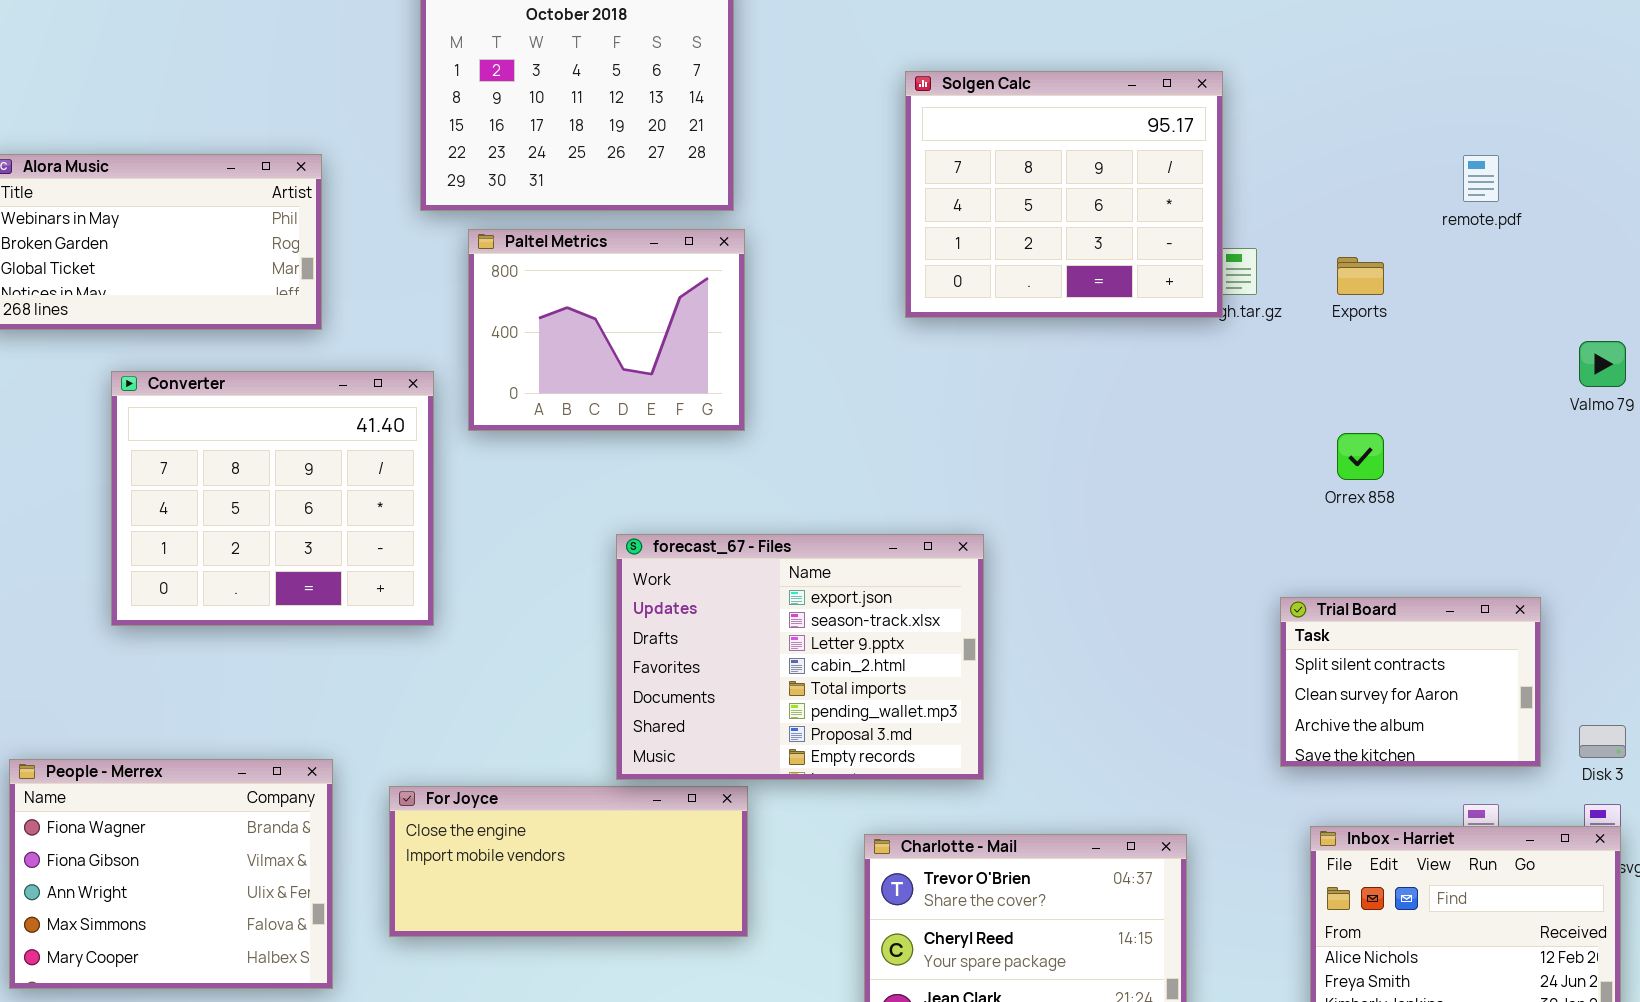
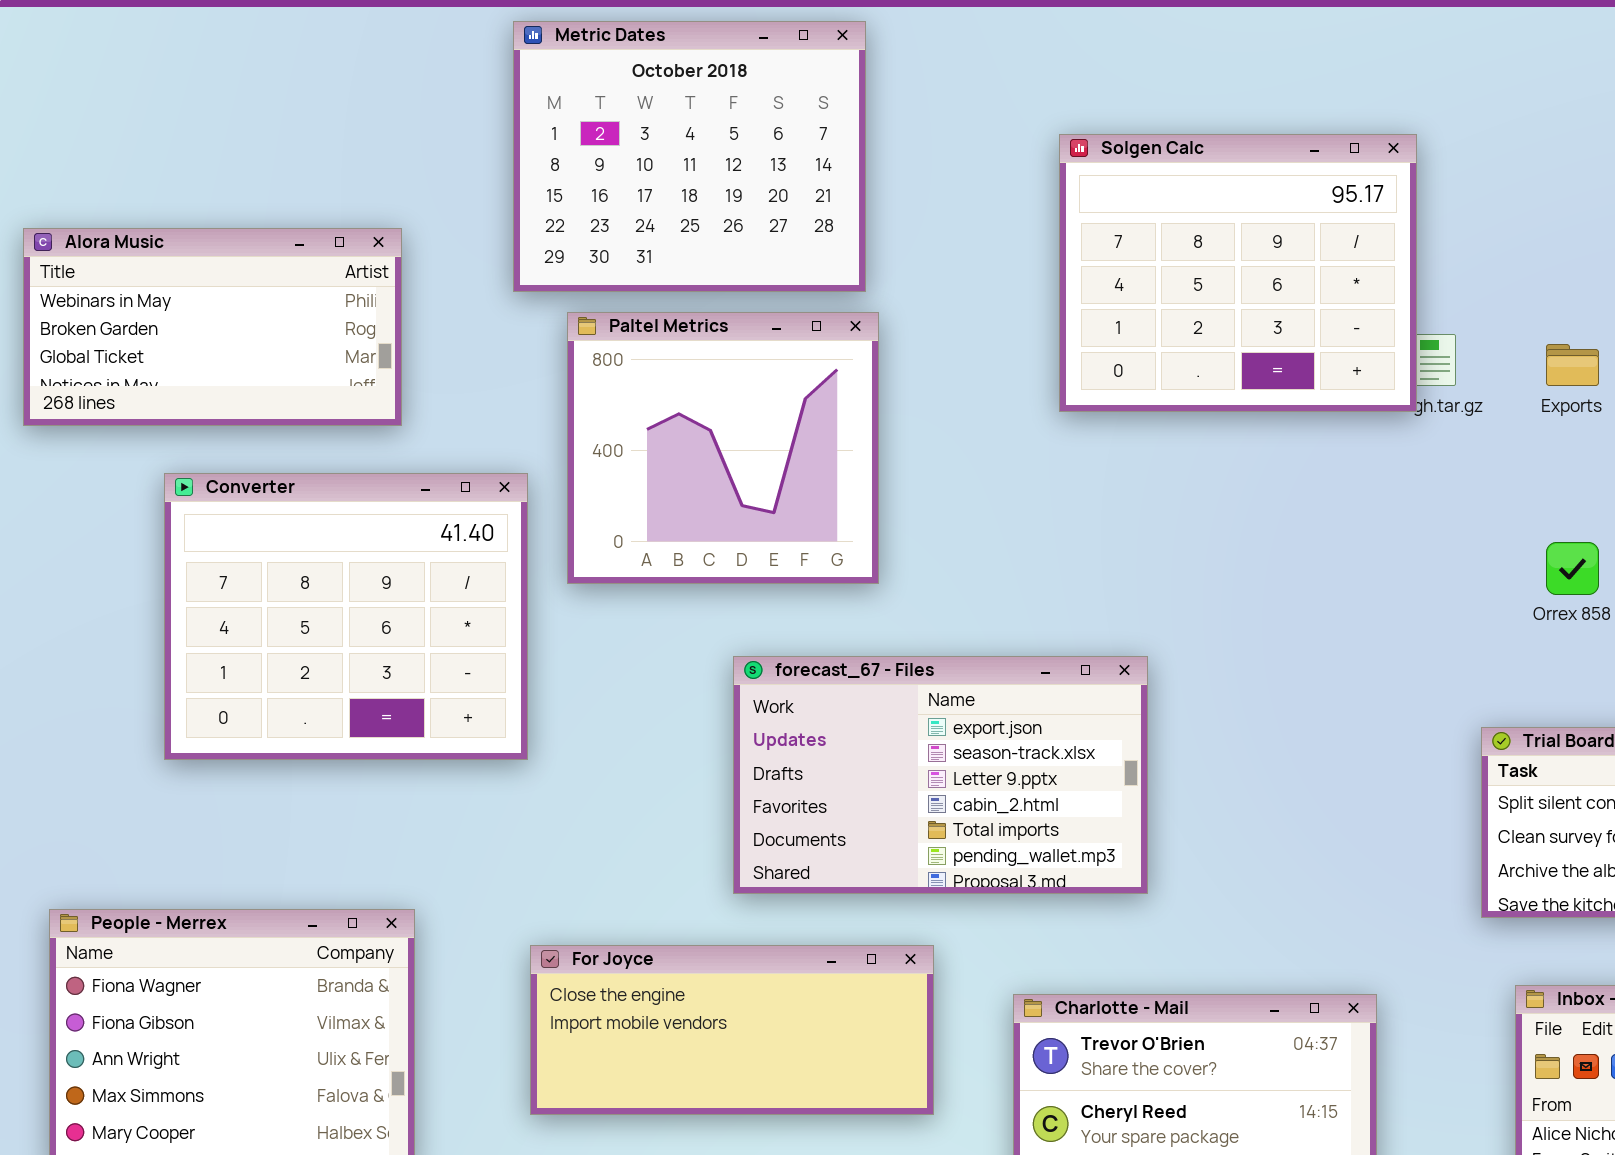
Paltel Metrics: [468,229,745,431] -> [567,312,879,584], resized
forecast_67 - Files: [616,534,984,780] -> [733,656,1148,894], resized
For Joyce: [389,786,748,937] -> [530,945,934,1115], moved

